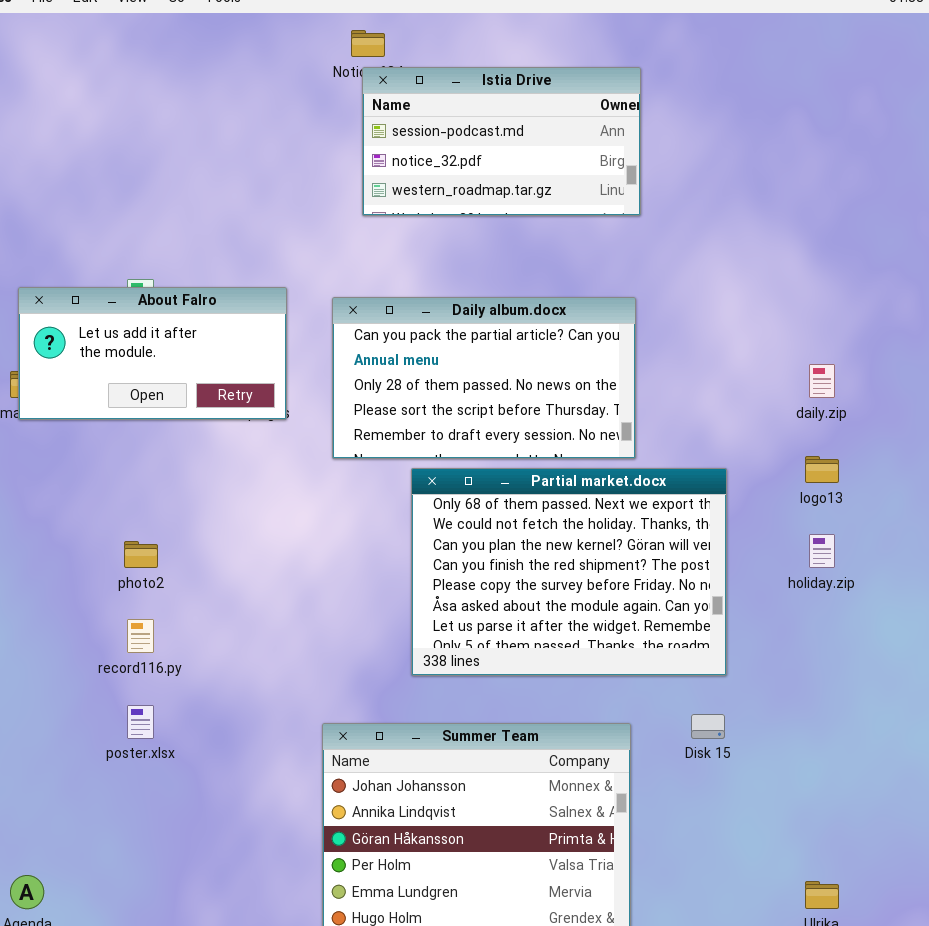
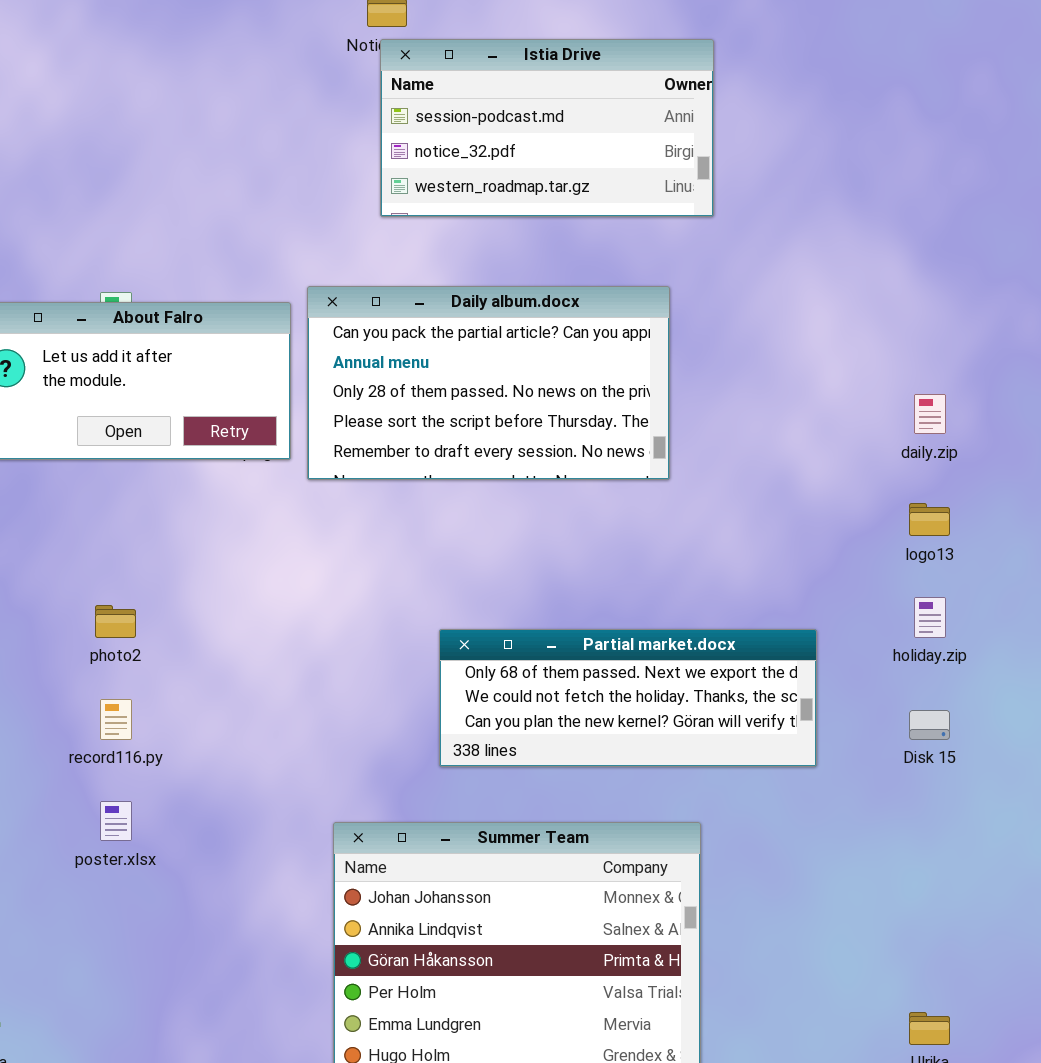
Daily album.docx: [332,297,636,459] -> [307,286,670,480], moved
Partial market.docx: [411,468,727,676] -> [439,629,817,767], resized
Disk 15: [691,714,725,739] -> [909,710,950,740], moved

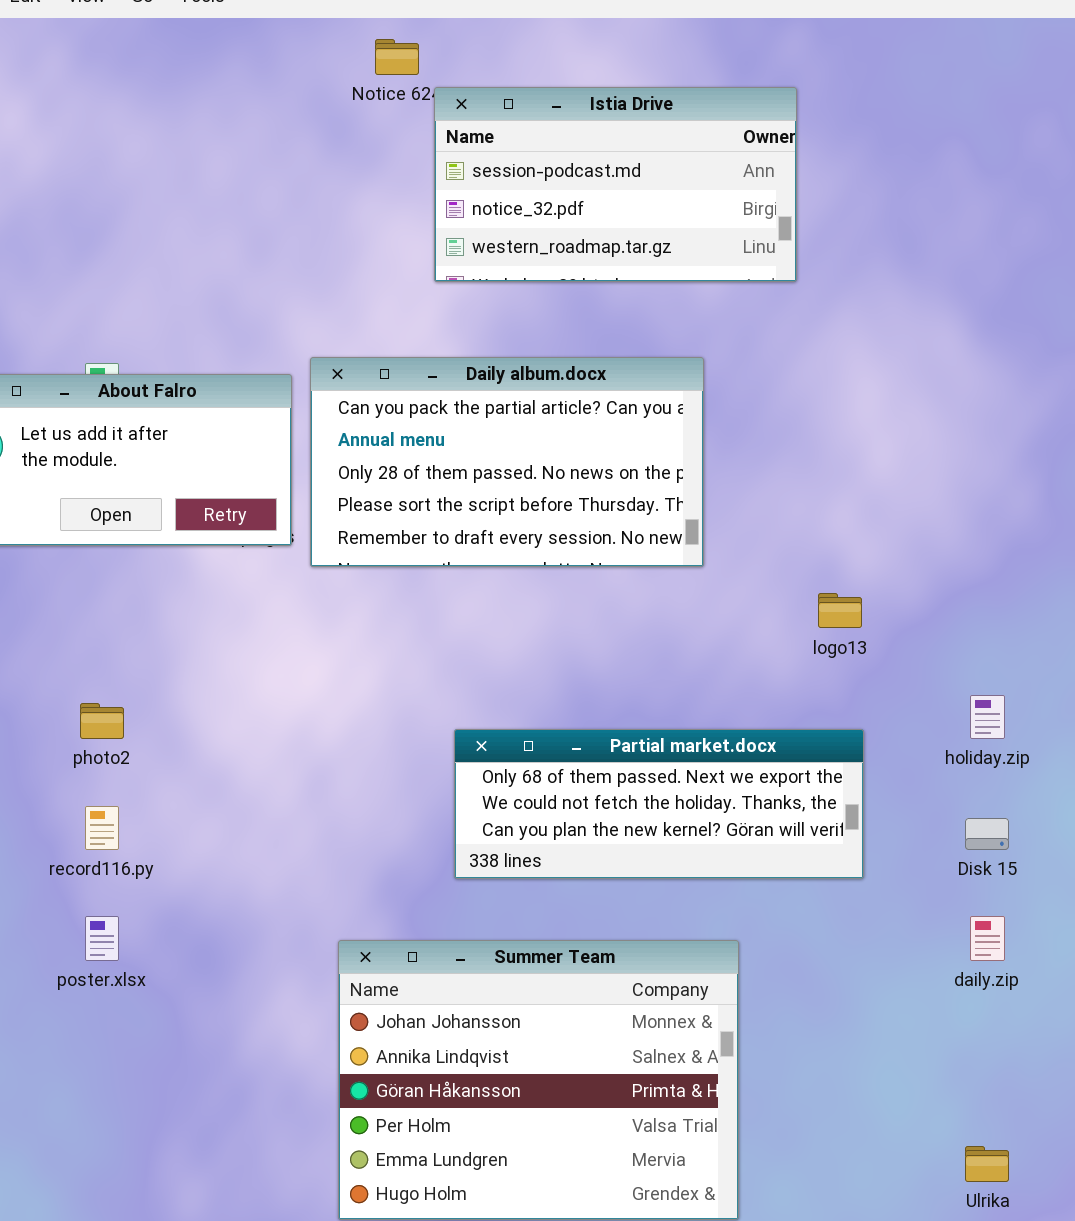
Istia Drive: [380,39,714,217] -> [434,87,797,282], moved
daily.zip: [914,394,946,434] -> [970,916,1005,961], moved
logo13: [909,503,950,536] -> [818,593,862,628], moved

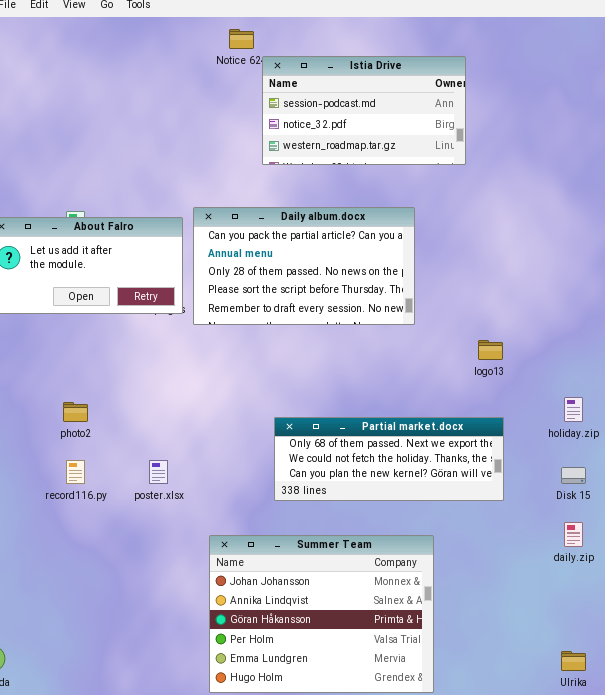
poster.xlsx: [85,916,119,961] -> [149,460,168,484], moved

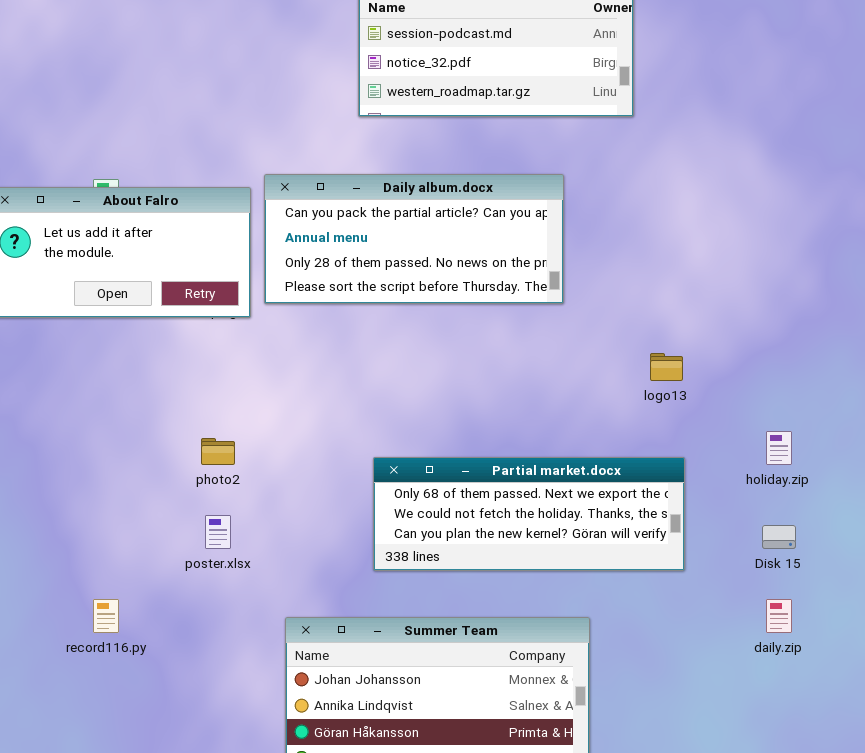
Daily album.docx: [193,207,415,325] -> [264,174,564,304], resized
photo2: [63,402,88,422] -> [201,438,235,465], moved
record116.py: [66,460,85,484] -> [93,599,119,633], moved

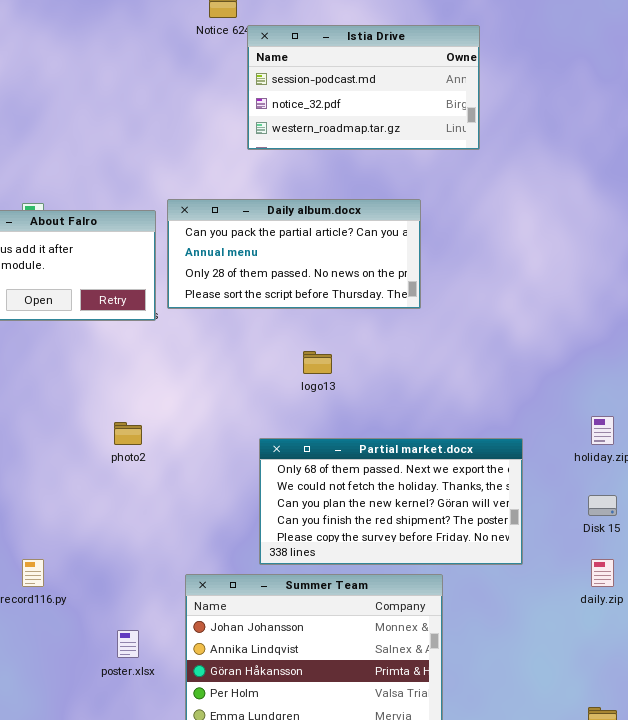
logo13: [650,353,683,381] -> [303,351,332,374], moved
Partial market.docx: [373,457,685,571] -> [259,438,523,565], resized
poster.xlsx: [205,515,231,549] -> [117,630,139,658], moved

